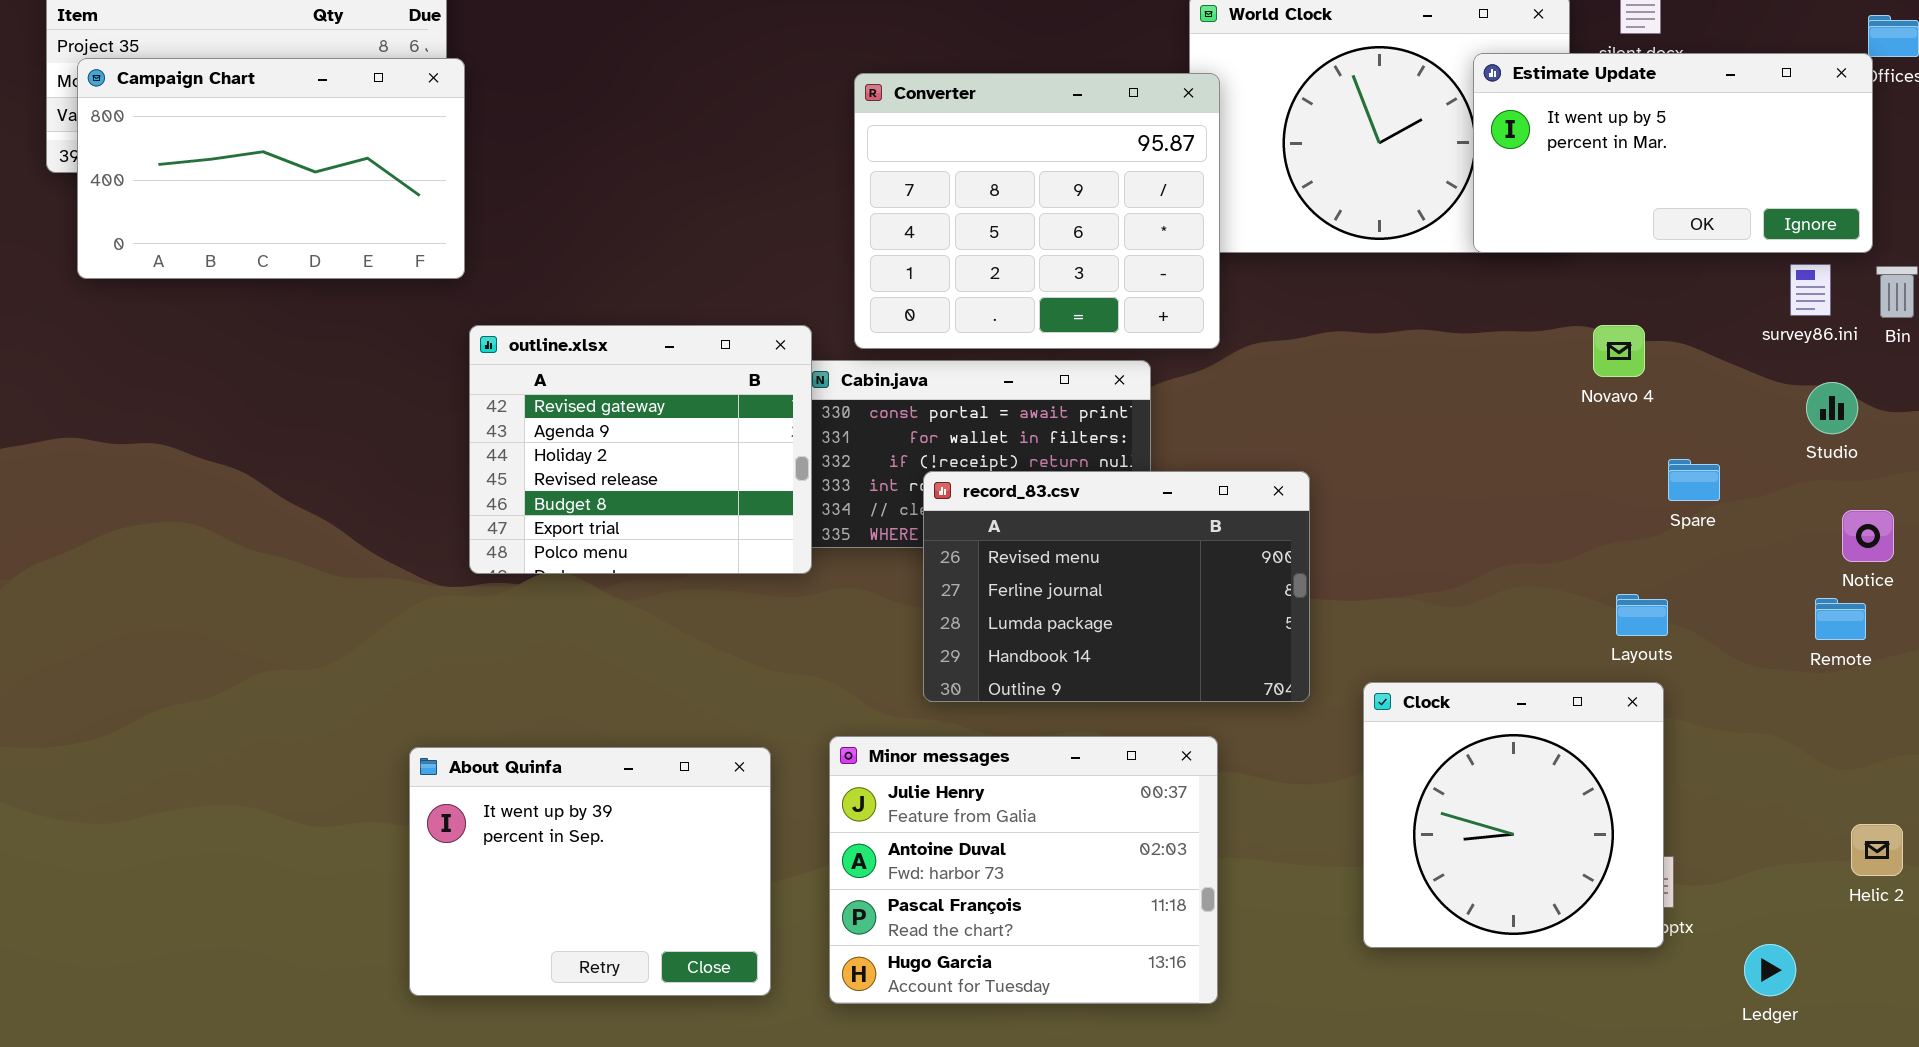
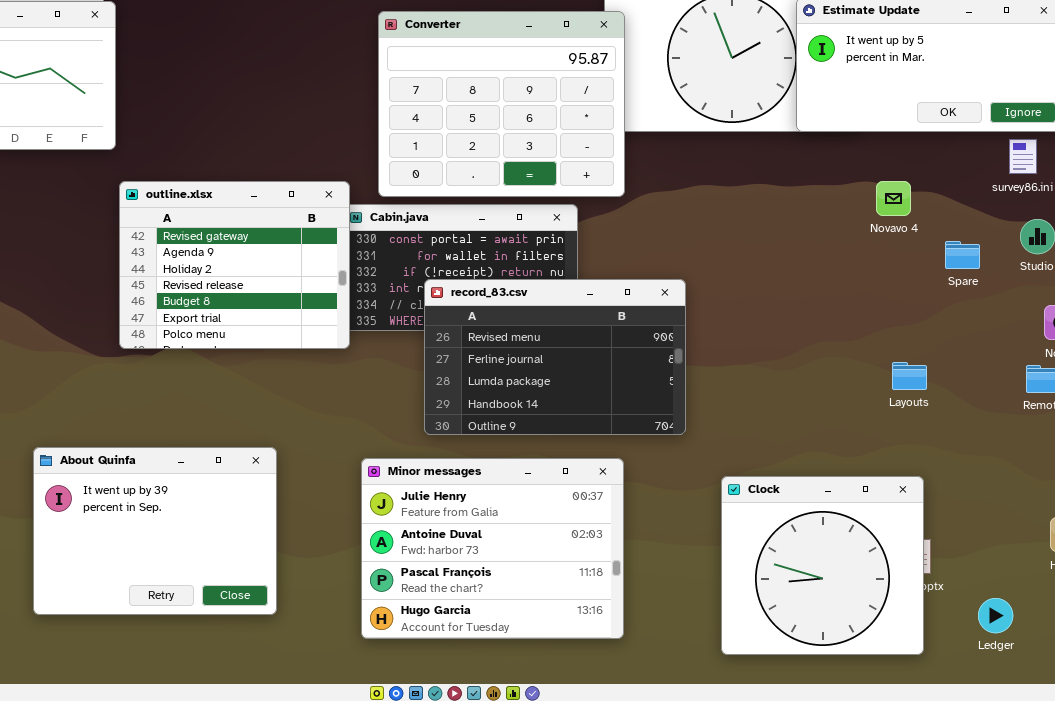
Spare: [1668,459,1720,501] -> [945,241,980,269], moved
Clock: [1363,682,1664,948] -> [721,476,924,655], moved
About Quinfa: [409,747,771,996] -> [33,447,277,615], moved

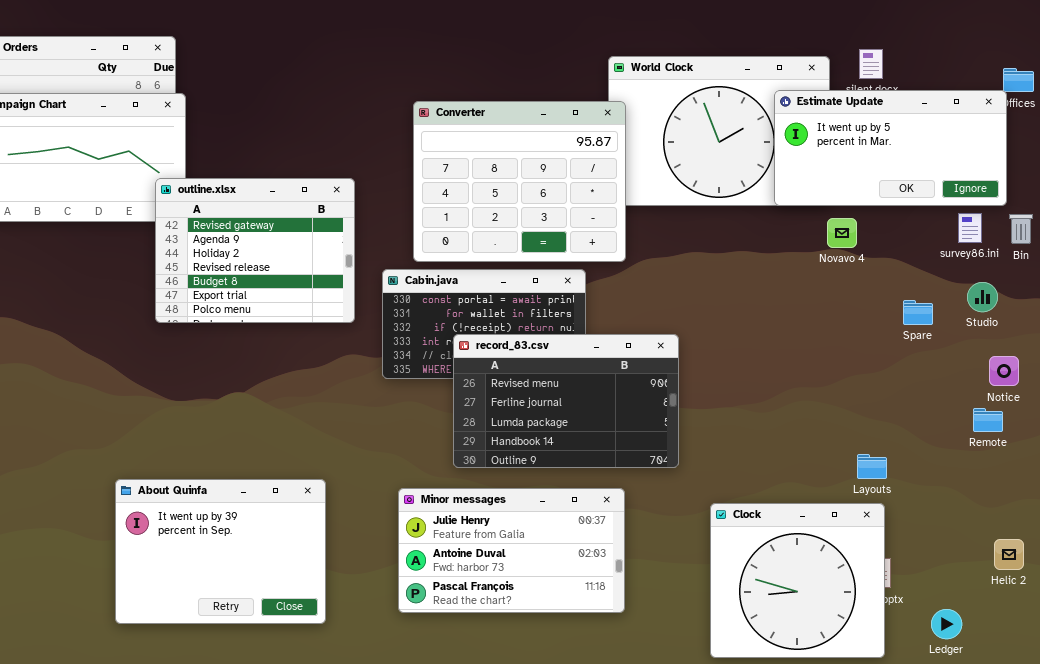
outline.xlsx: [119,181,350,349] -> [155,178,355,323], moved
Novavo 4: [876,181,911,216] -> [827,218,857,248], moved
Layouts: [892,362,927,390] -> [857,454,887,479], moved
Minor messages: [361,458,624,639] -> [398,488,625,613], resized

